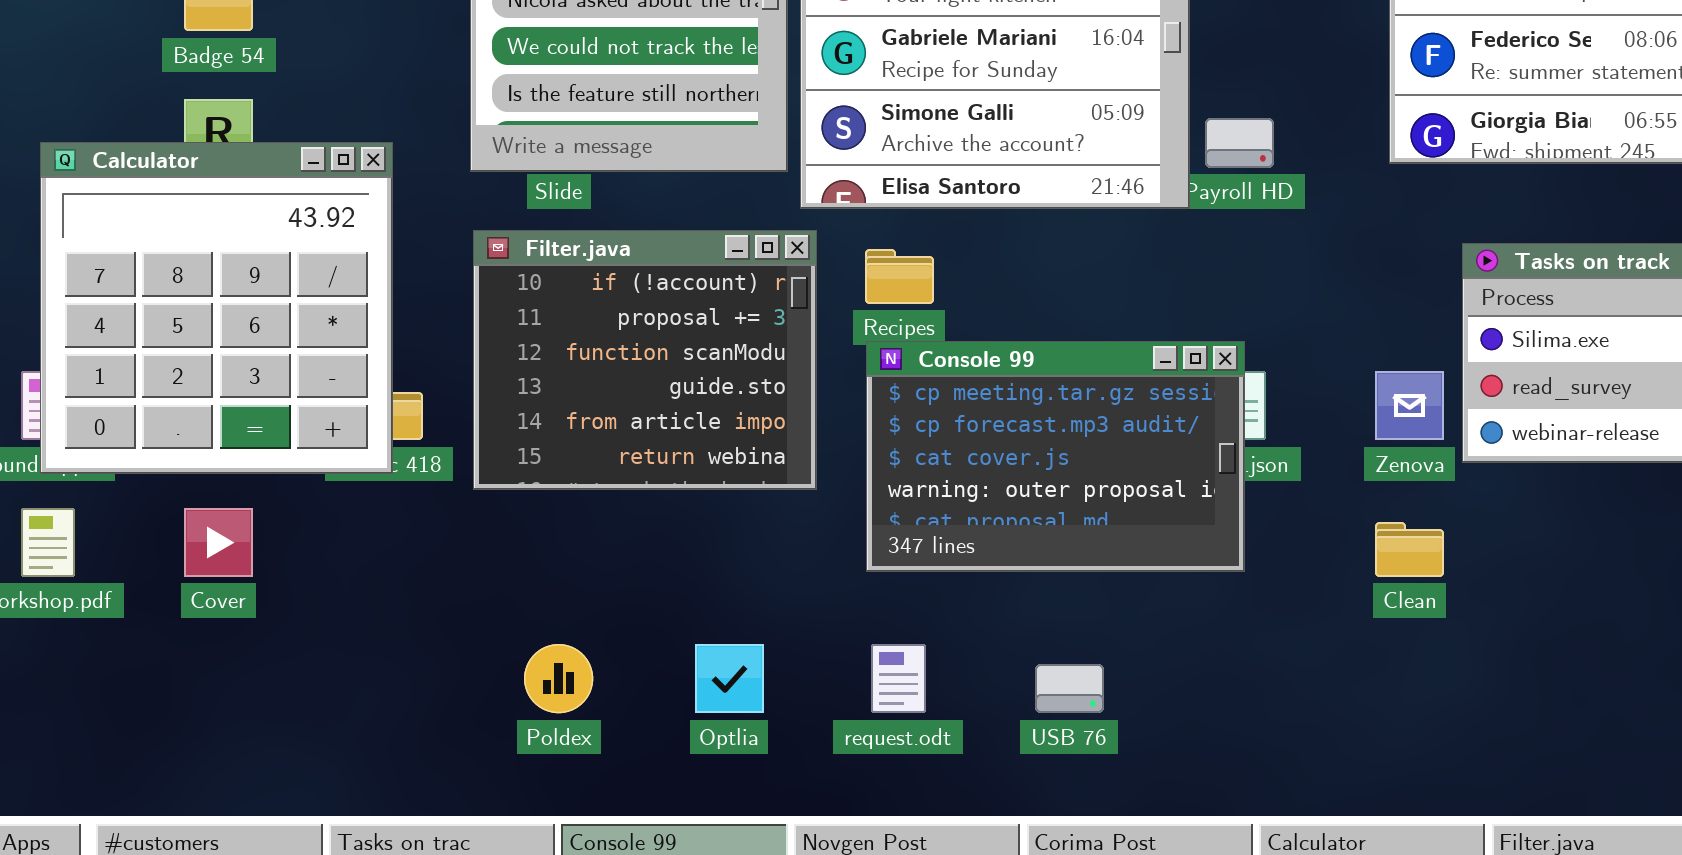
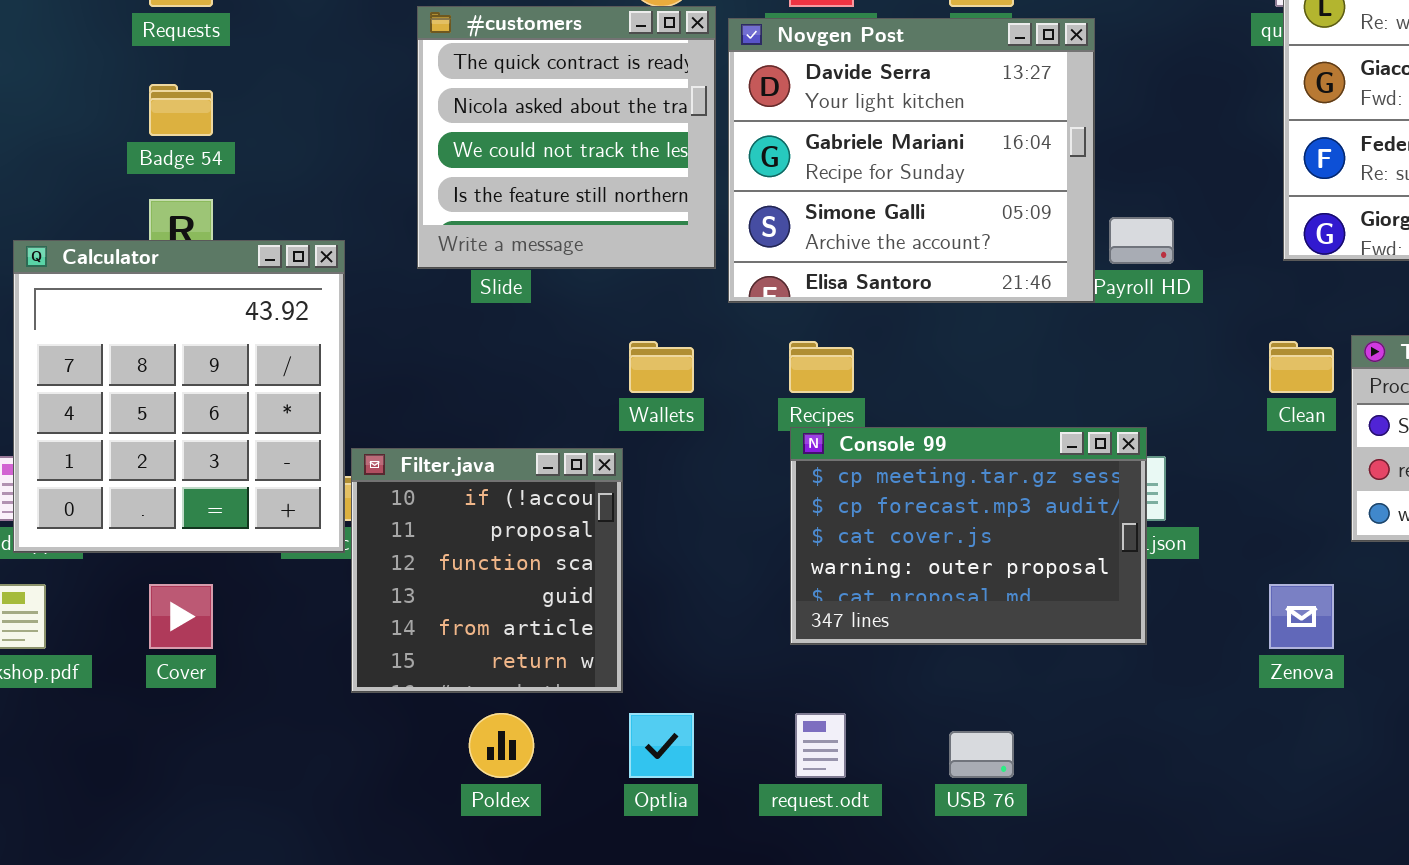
Filter.java: [473,230,817,490] -> [351,448,623,693], moved, resized
Zenova: [1375,371,1444,440] -> [1269,584,1334,649], moved
Clean: [1375,522,1444,577] -> [1269,341,1334,393], moved

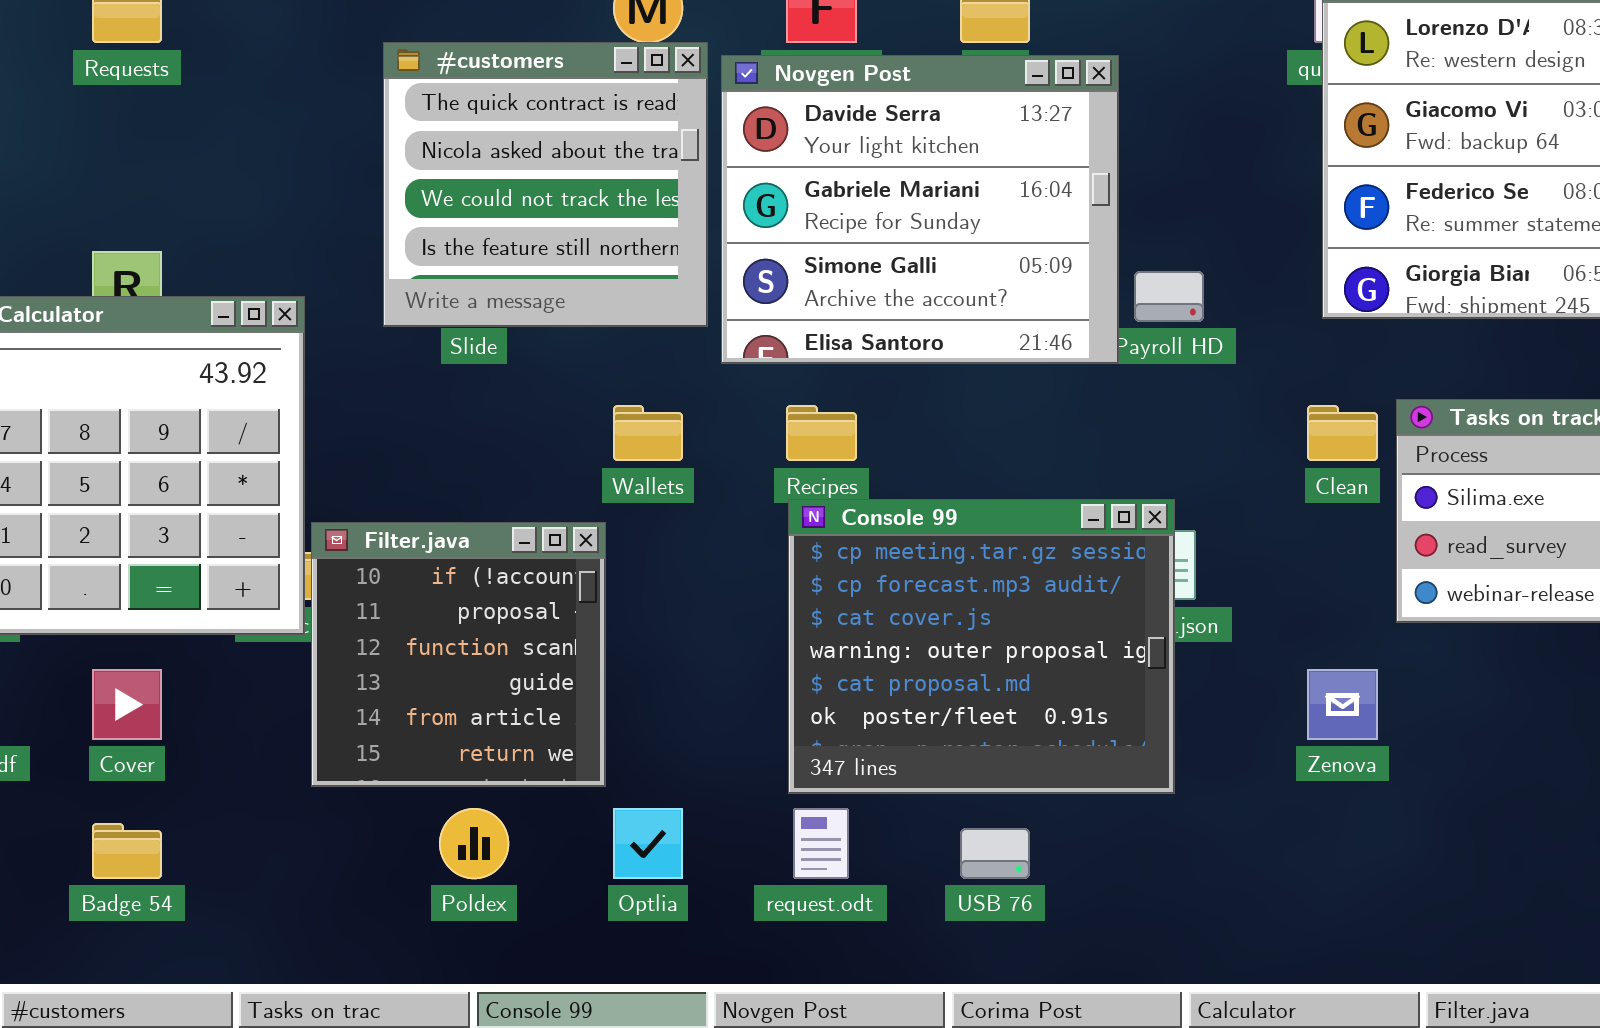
Badge 54: [149,84,213,136] -> [92,823,162,879], moved
Console 99: [790,427,1147,645] -> [788,499,1175,794], resized

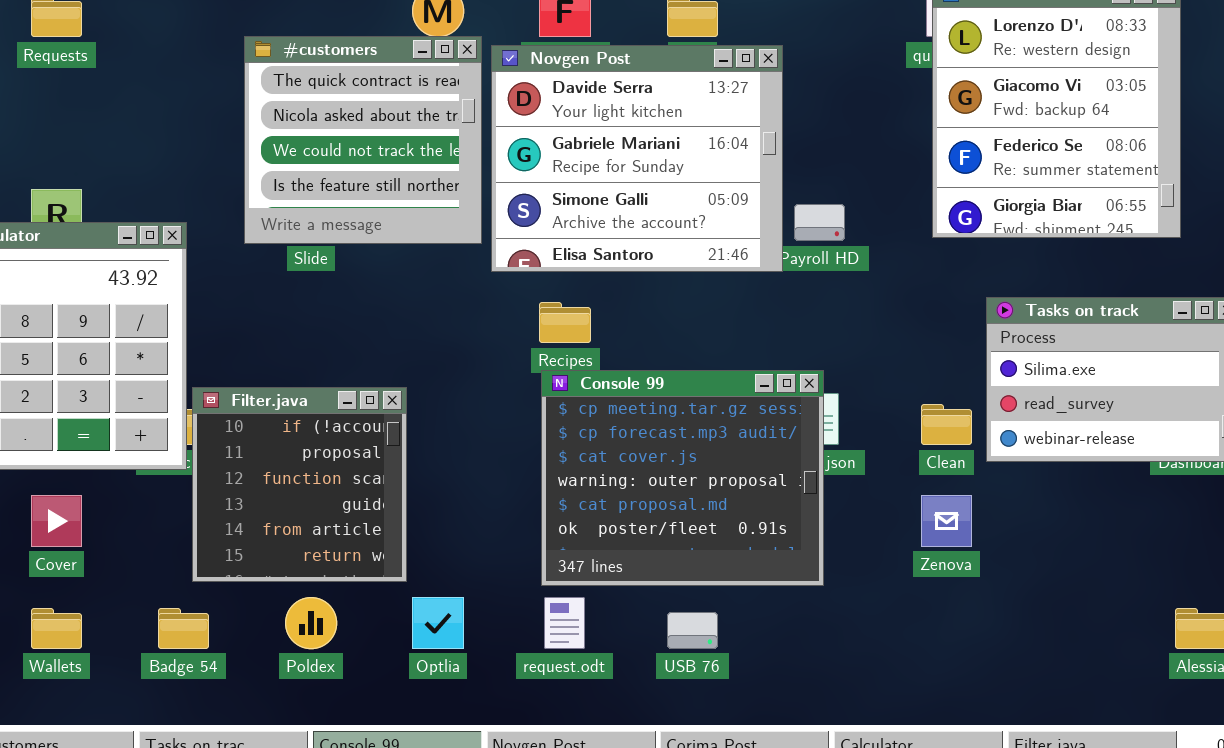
Wallets: [613,405,683,461] -> [31,608,82,649], moved
Clean: [1307,405,1378,461] -> [921,404,972,445], moved
Badge 54: [92,823,162,879] -> [158,608,209,649], moved

